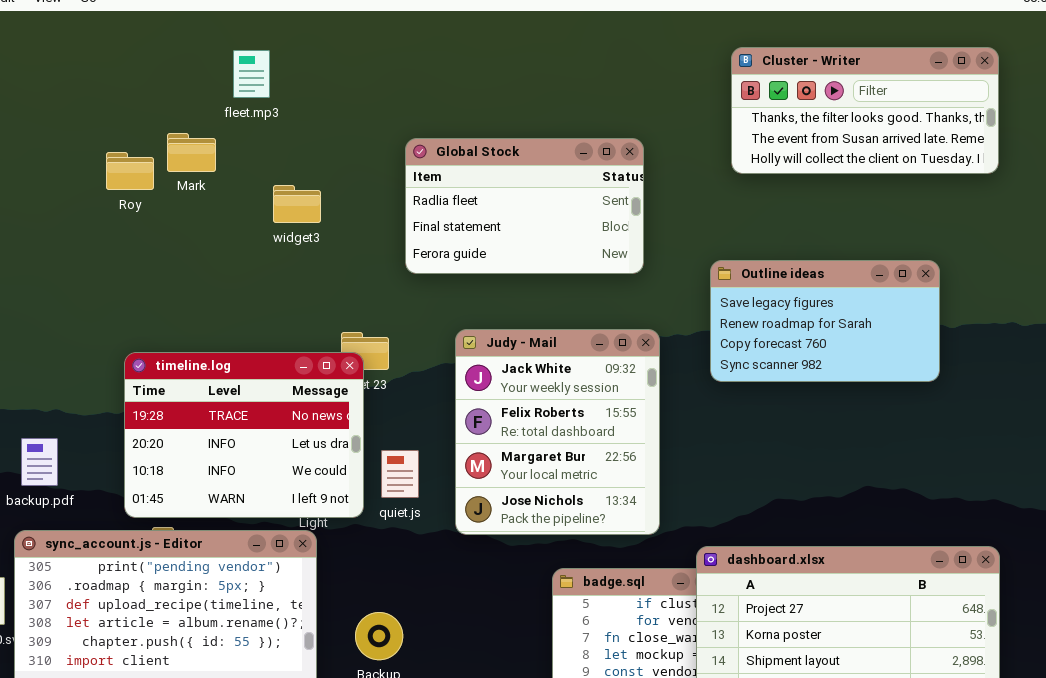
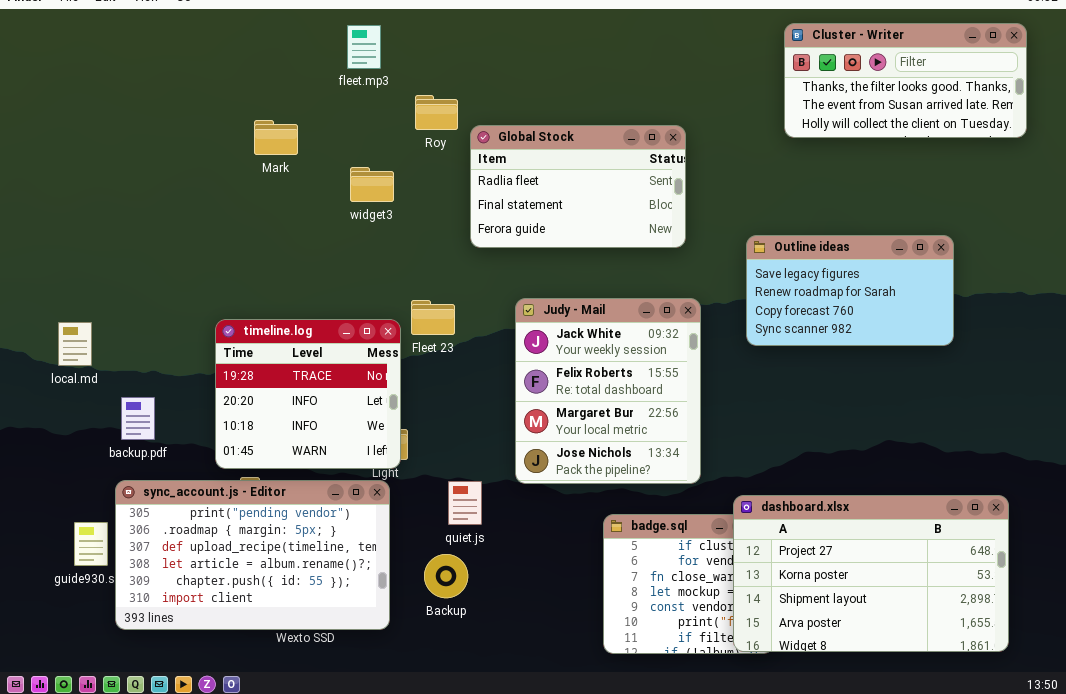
Cluster - Writer: [731,47,999,174] -> [784,23,1027,138], moved
fleet.mp3: [233,50,270,98] -> [347,25,381,69], moved
Roy: [106,152,154,190] -> [415,95,458,130], moved
timeline.log: [124,352,364,518] -> [215,319,401,469], resized
quiet.js: [381,450,419,498] -> [448,481,482,525], moved

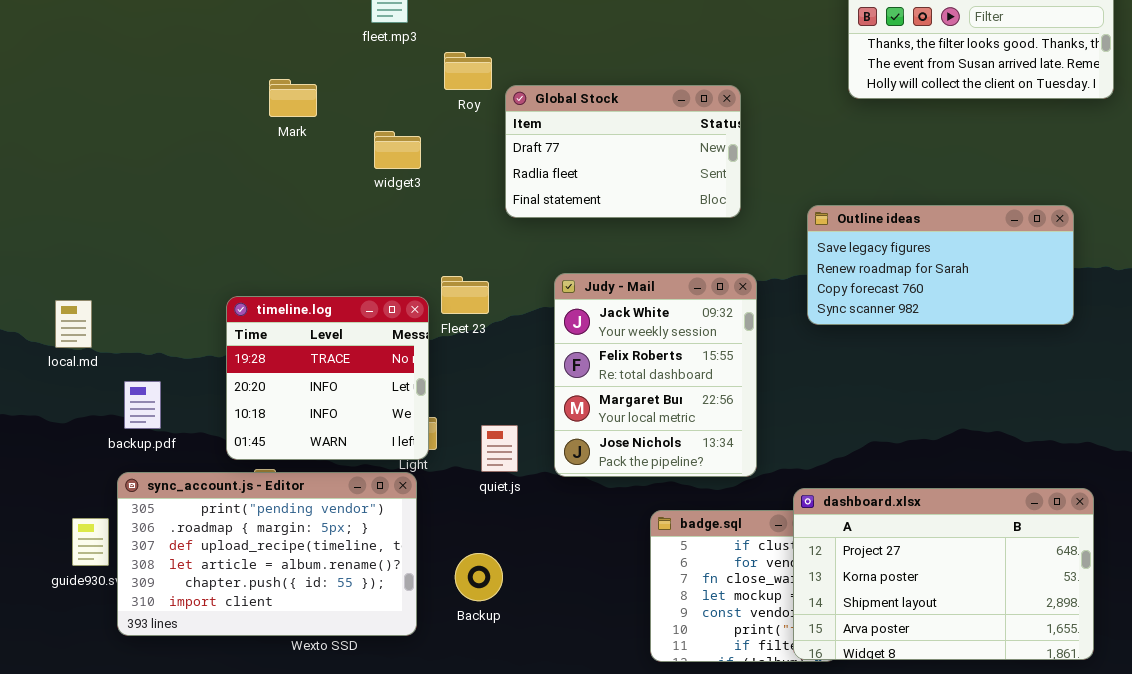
Global Stock: [470,125,686,248] -> [505,85,741,218], scrolled up 1 row
Outline ideas: [746,235,954,346] -> [807,205,1074,325], resized
quiet.js: [448,481,482,525] -> [481,425,518,472], moved

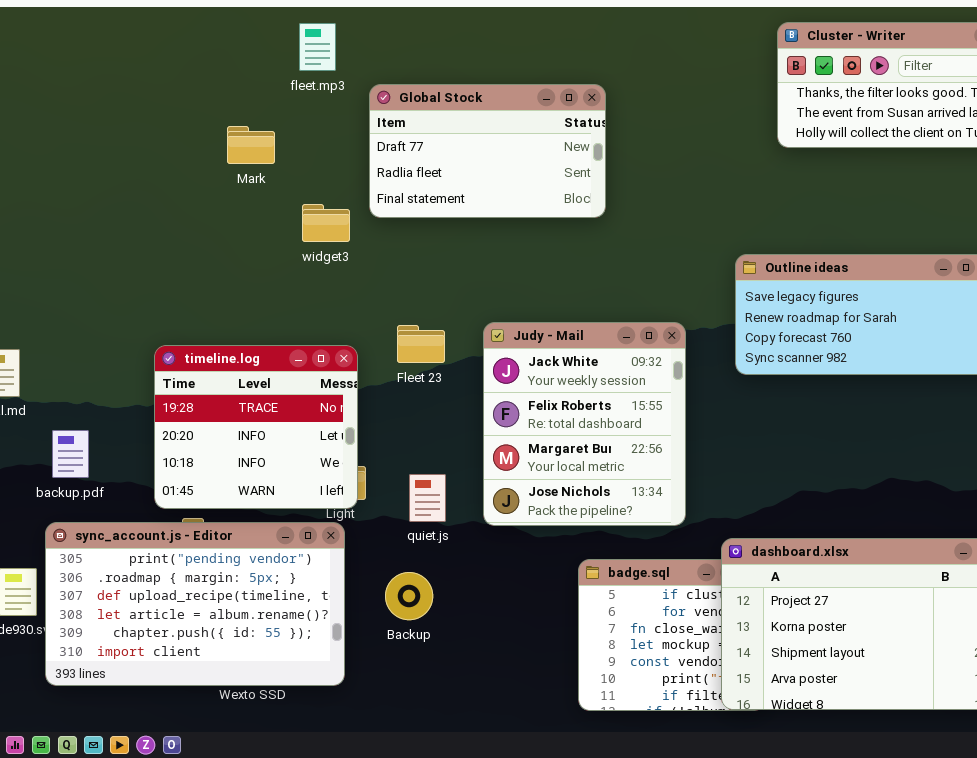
Mark: [269,79,317,117] -> [227,126,275,164], moved
Global Stock: [505,85,741,218] -> [369,84,606,218], moved
widget3: [374,131,421,169] -> [302,204,350,242], moved
Fleet 23: [441,276,489,314] -> [397,325,445,363], moved
Backup: [455,553,503,601] -> [385,572,433,620], moved

